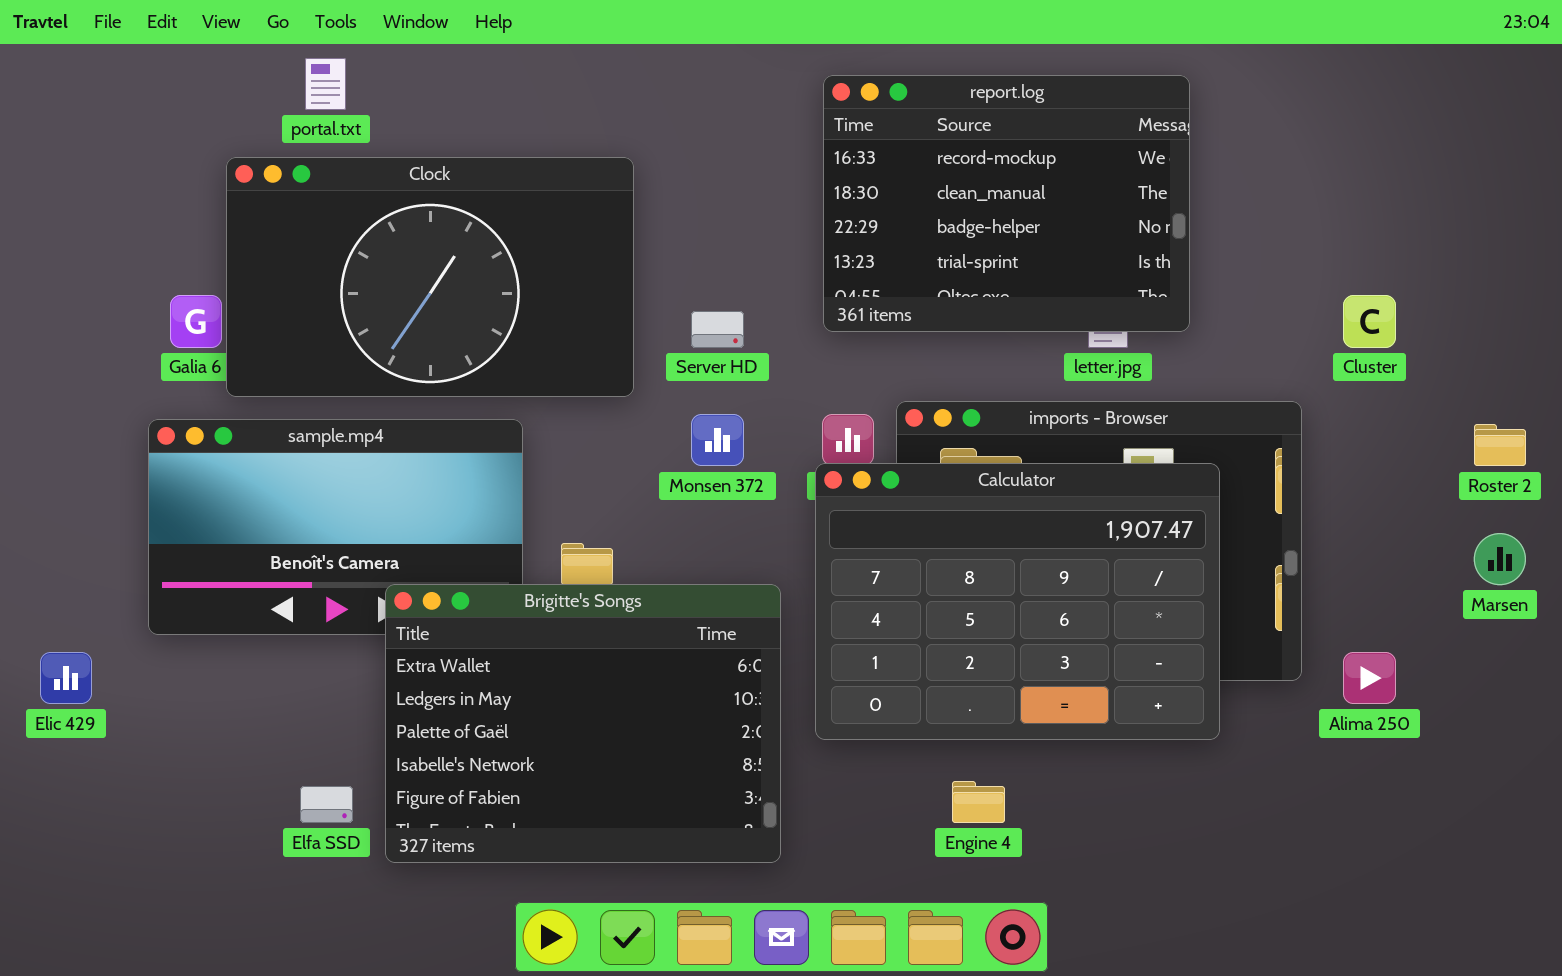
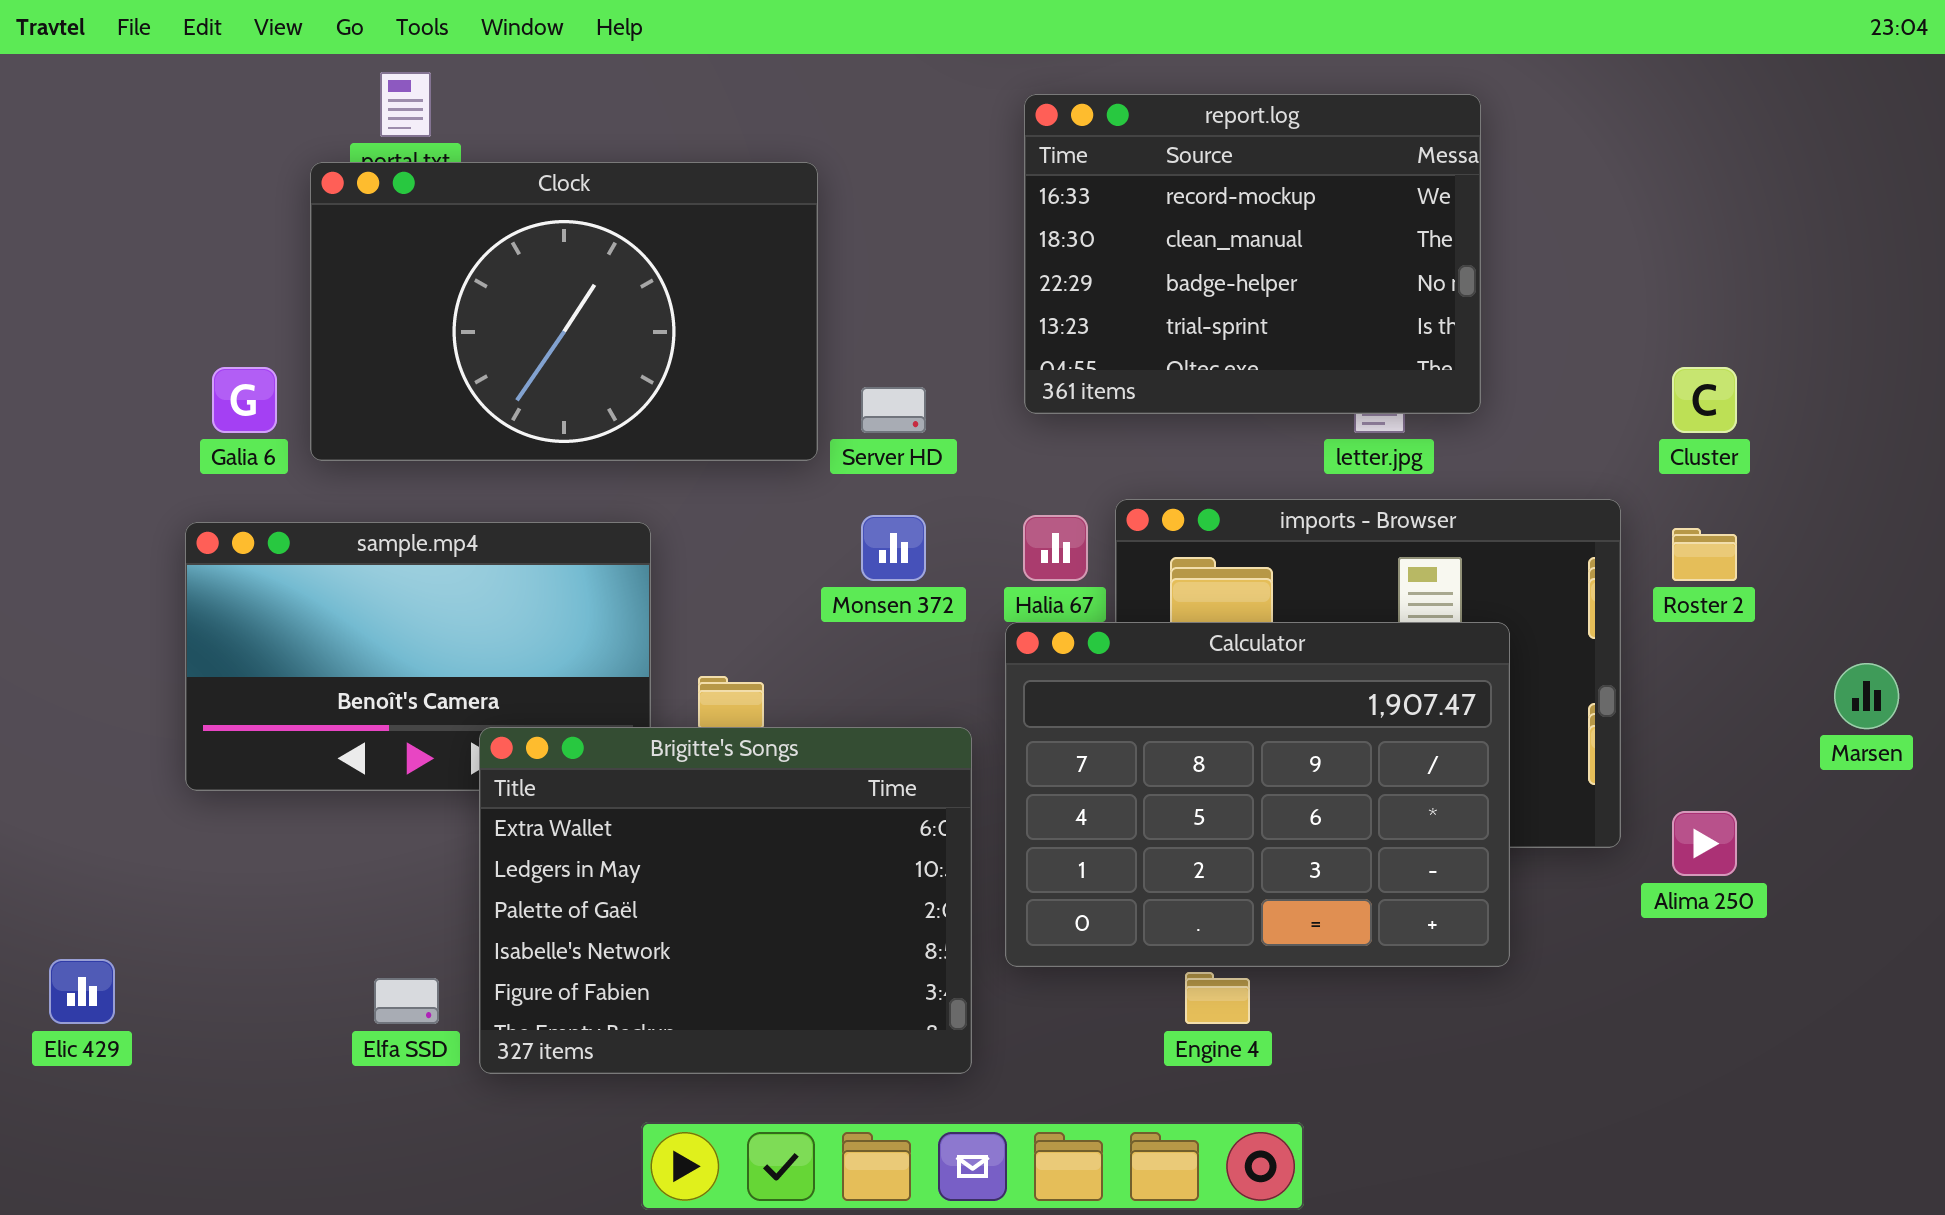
Clock: [226,157,634,397] -> [310,162,818,461], moved
Roster 2: [1474,424,1526,466] -> [1672,528,1737,581], moved
Calculator: [815,463,1220,740] -> [1005,622,1510,967], moved
Elic 429: [40,652,92,704] -> [49,959,115,1024], moved

